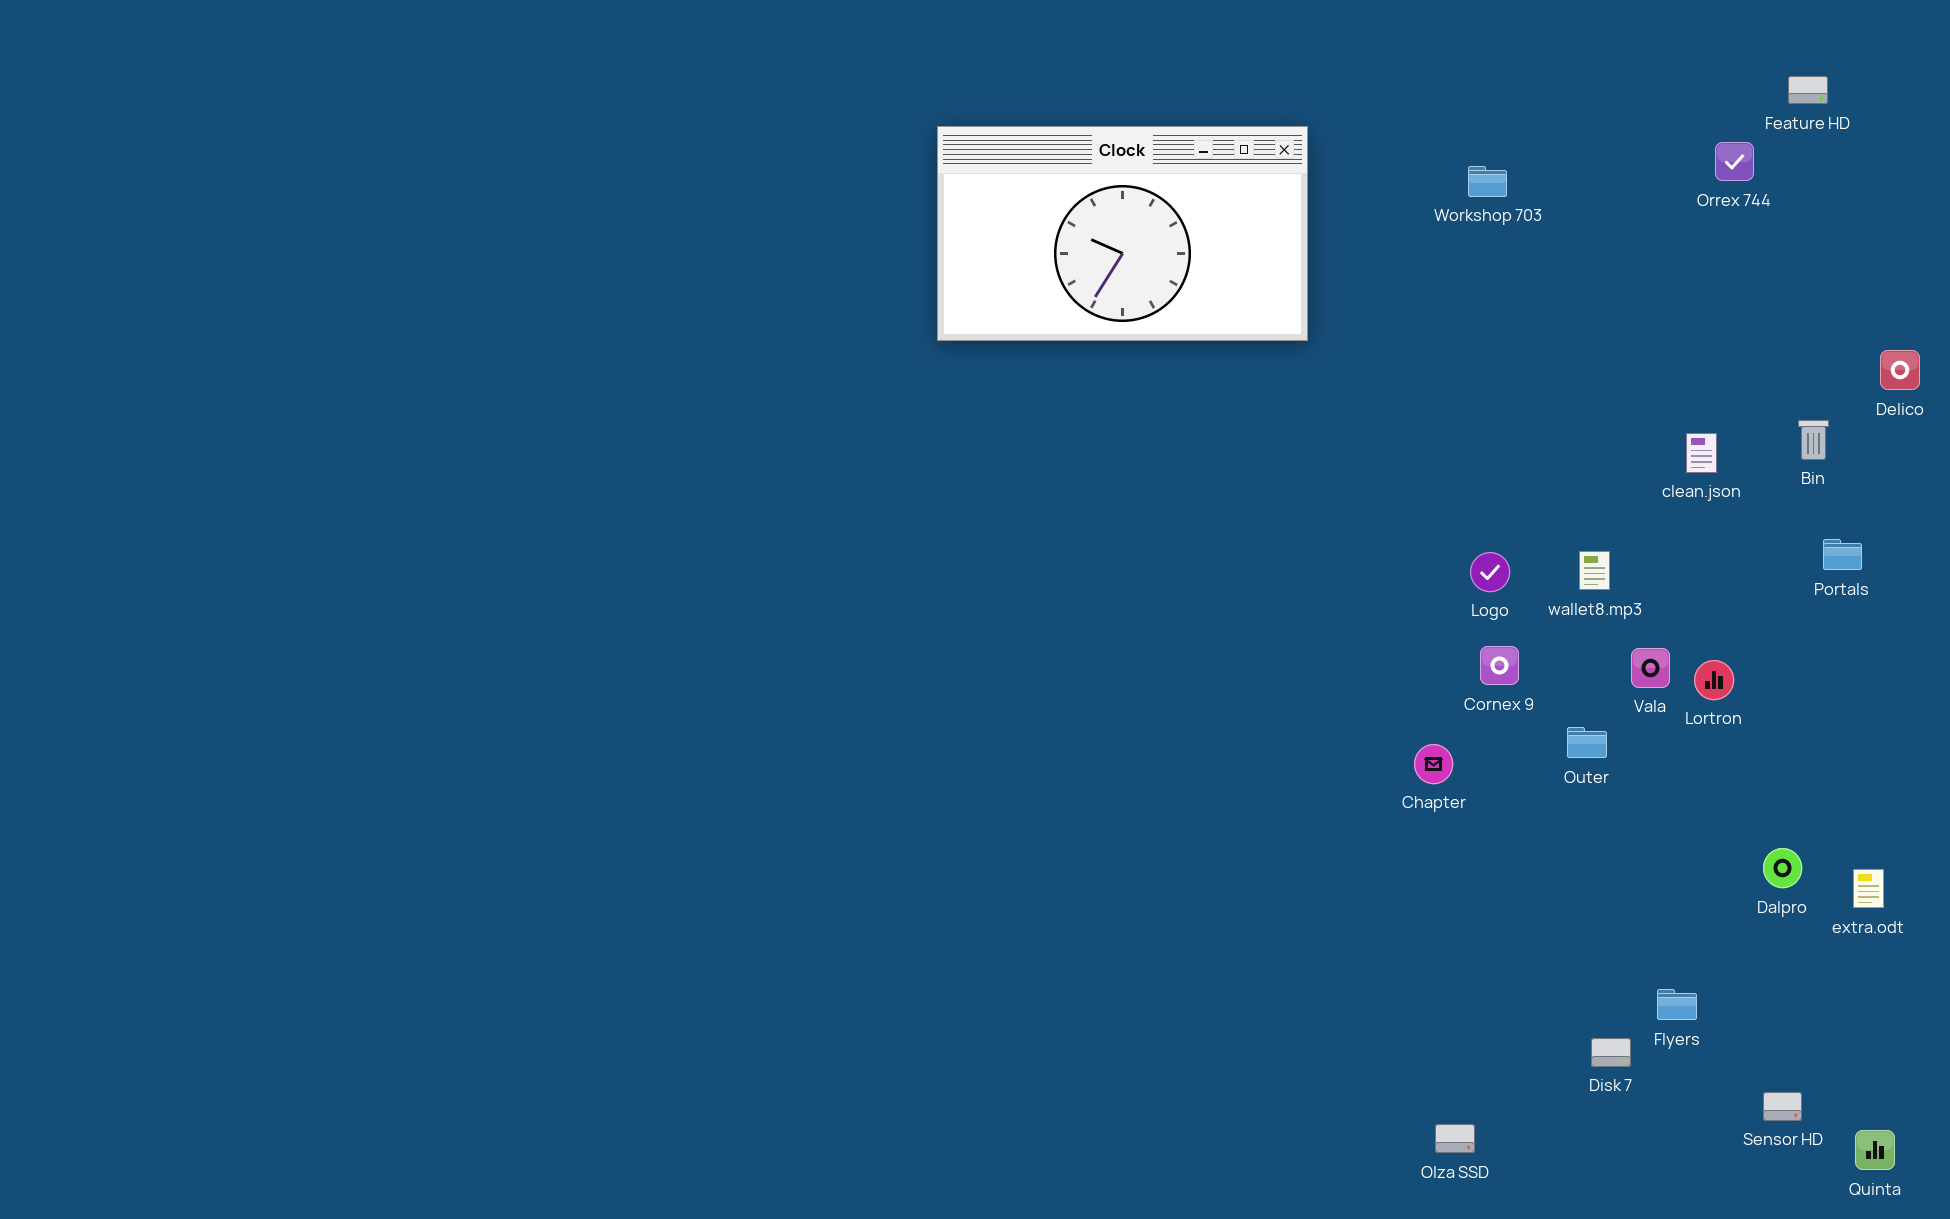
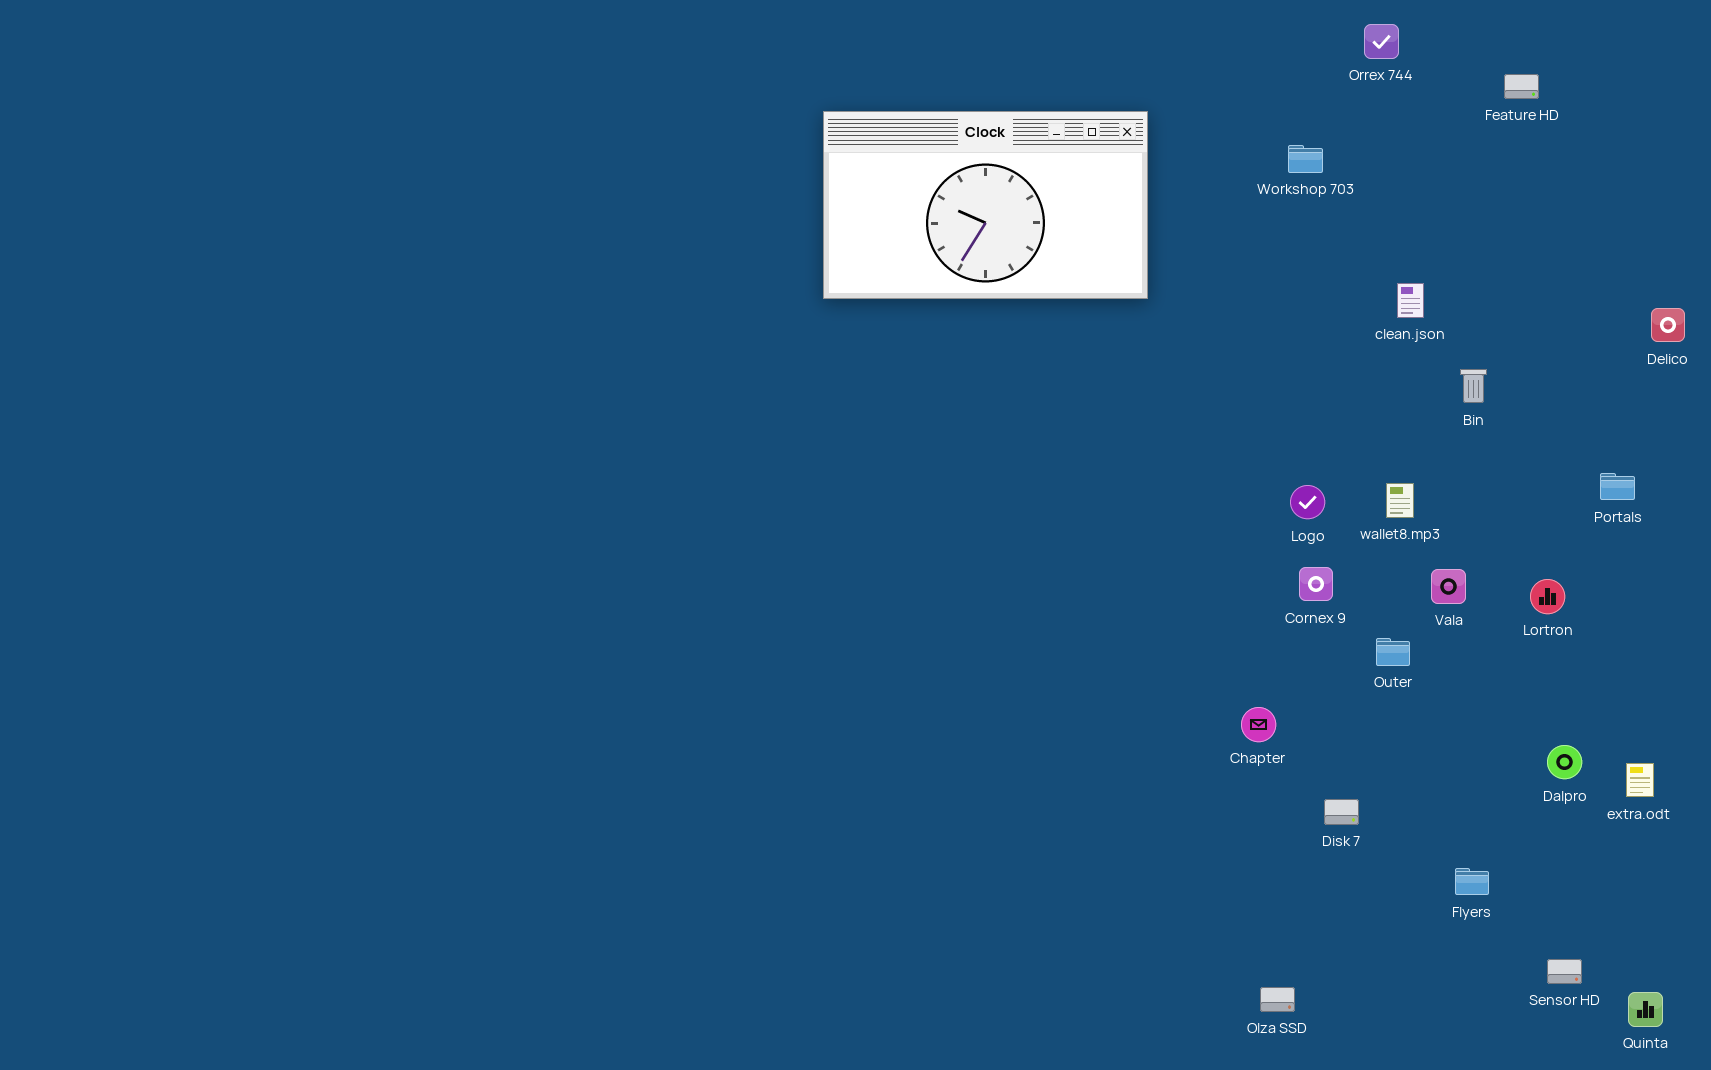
Feature HD: [1788,76,1828,104] -> [1504,74,1539,99], moved
Orrex 744: [1715,142,1754,181] -> [1364,24,1399,59], moved
Bin: [1798,420,1829,460] -> [1460,369,1487,403], moved
clean.json: [1686,433,1717,473] -> [1397,283,1424,318], moved
Lortron: [1694,660,1734,700] -> [1530,579,1565,614], moved
Chapter: [1414,744,1453,784] -> [1241,707,1276,742], moved
Disk 7: [1591,1038,1631,1067] -> [1324,799,1359,825], moved

